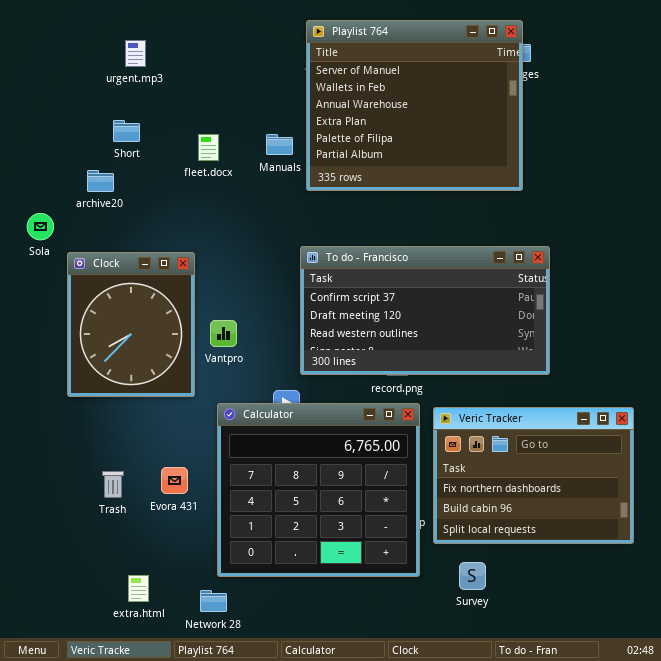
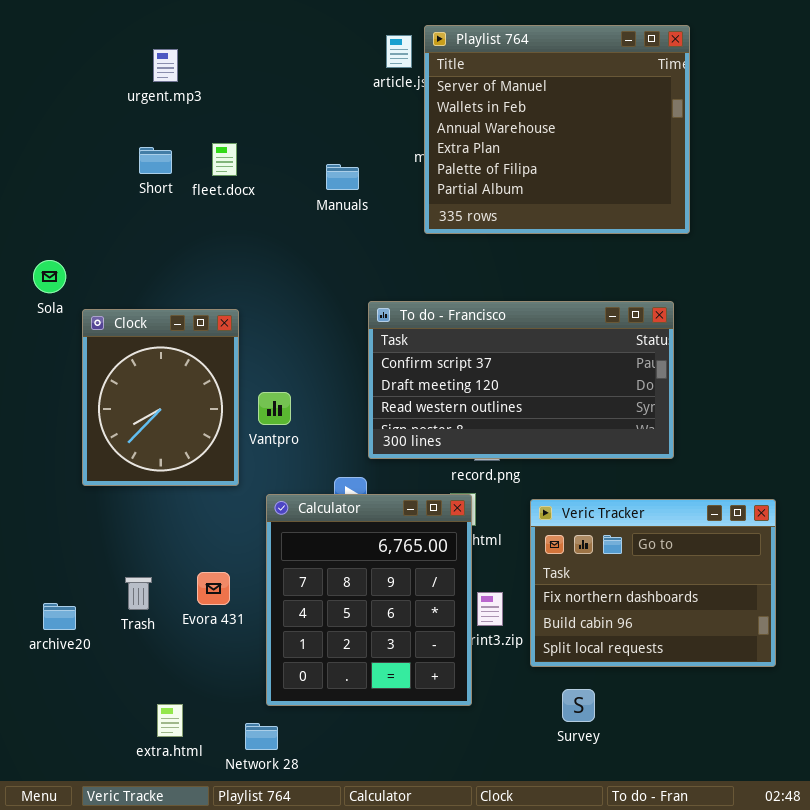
Playlist 764: [306,20,523,191] -> [424,25,690,234], moved
fleet.docx: [198,134,219,161] -> [212,143,237,176], moved
archive20: [87,170,114,192] -> [43,603,76,630], moved
Calculator: [217,403,420,577] -> [266,494,472,706], resized

